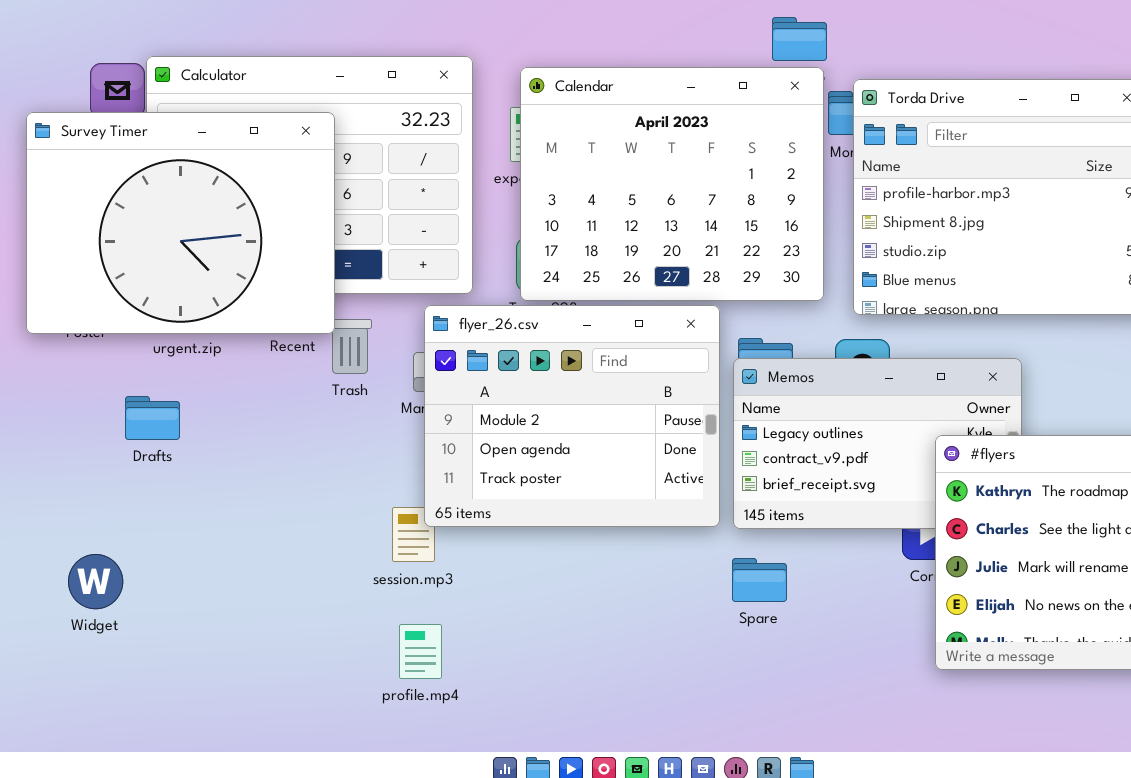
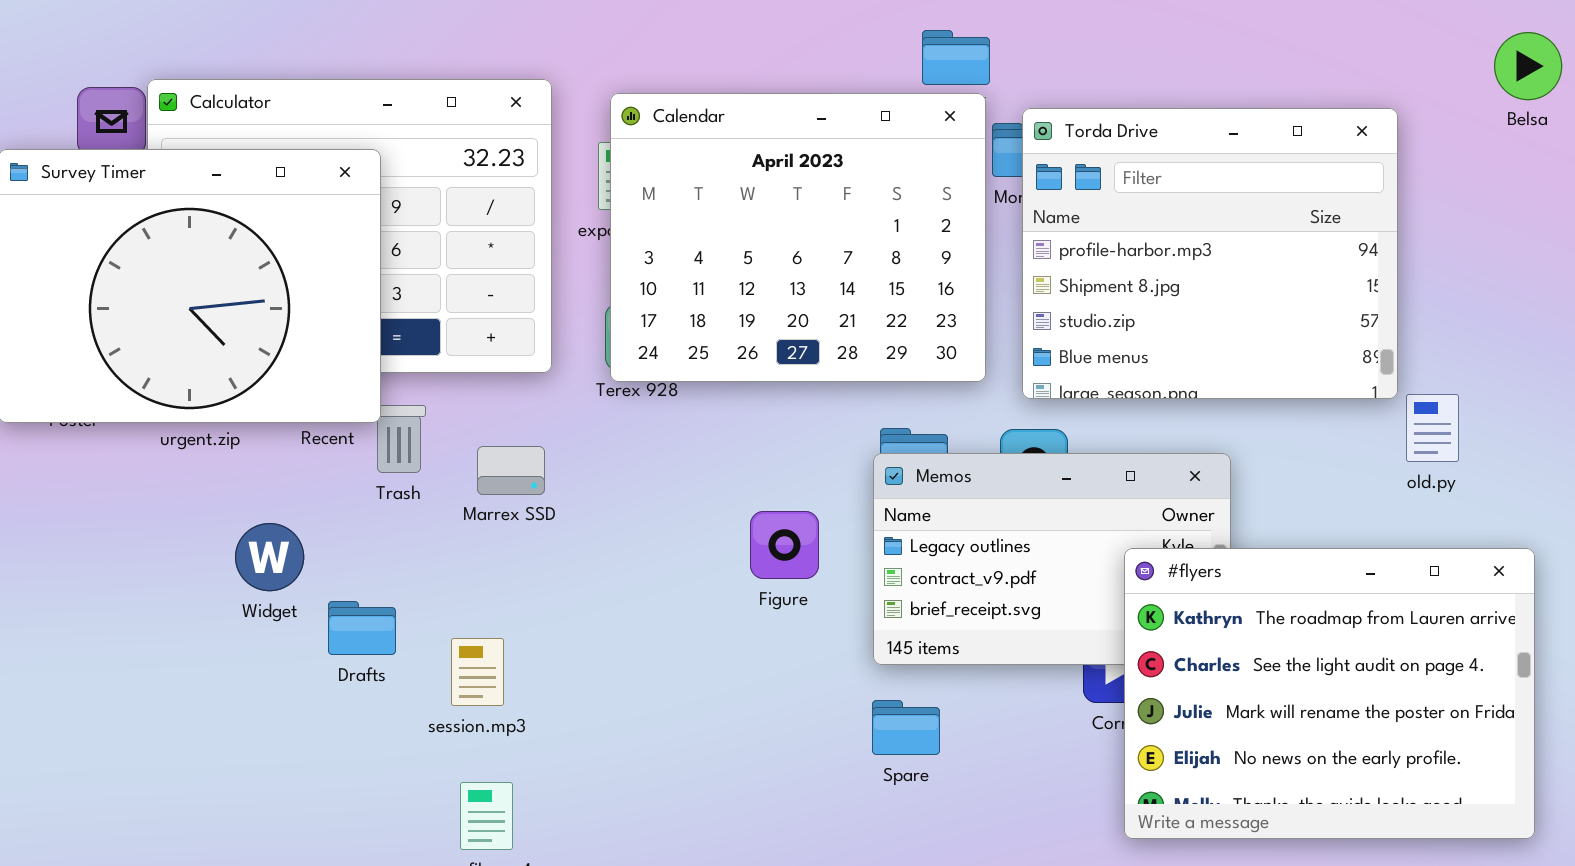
flyer_26.csv: [424,305,720,527] -> none, closed
Drafts: [125,396,180,440] -> [328,601,396,655], moved
Widget: [68,554,123,609] -> [235,523,304,591], moved

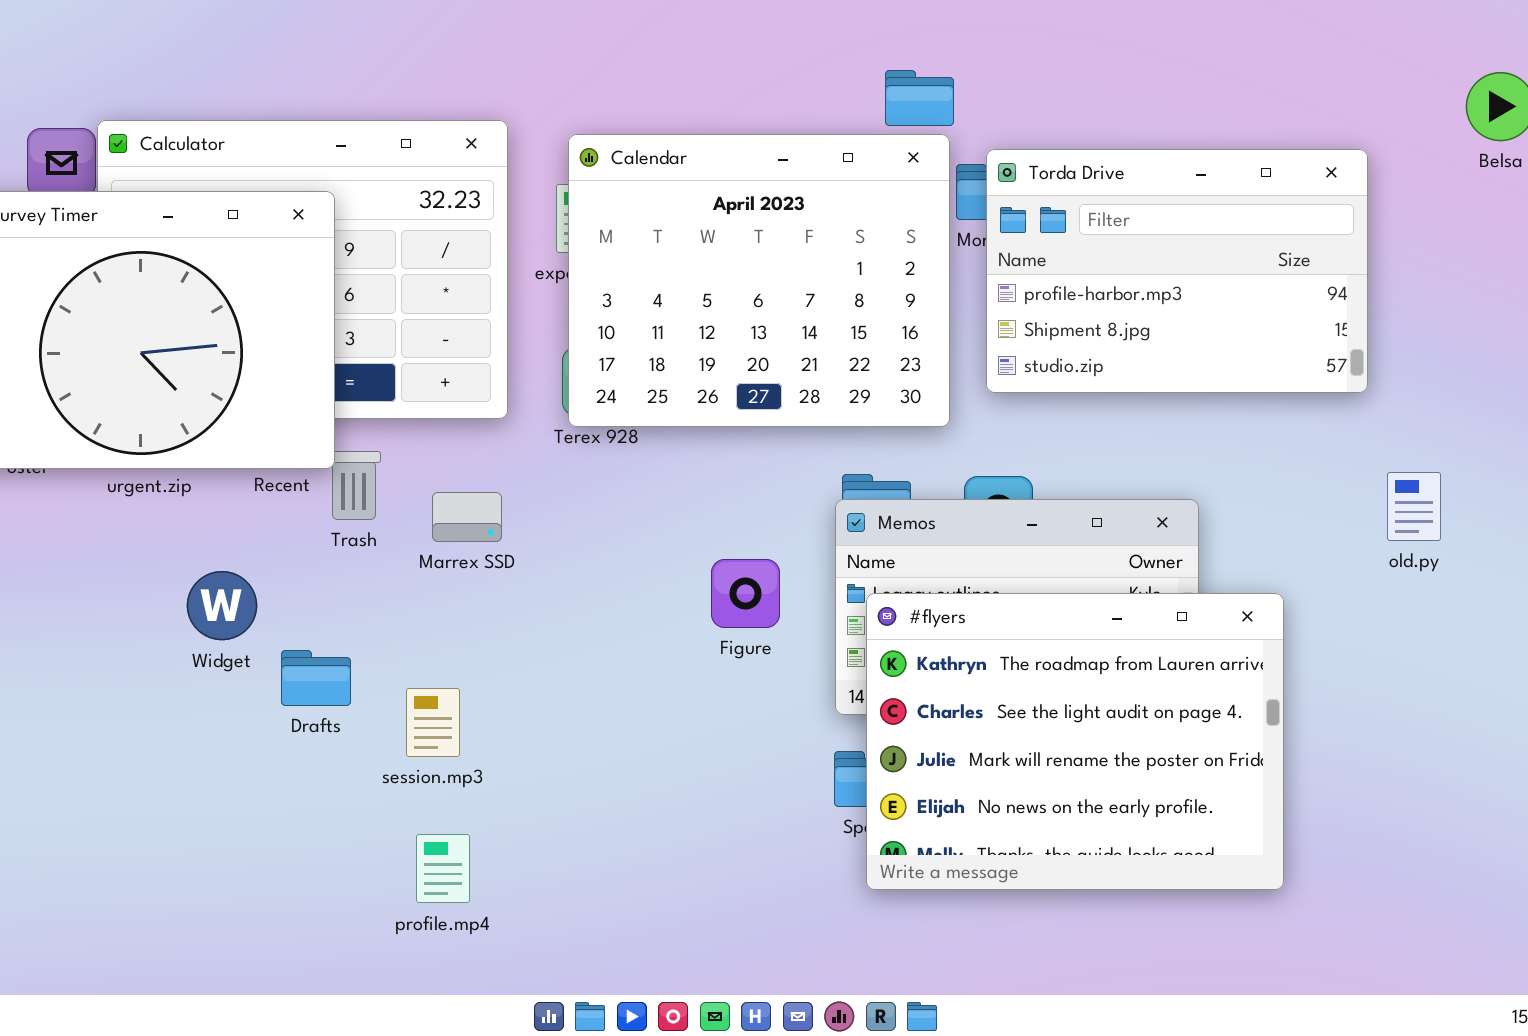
Torda Drive: [1022,108,1398,399] -> [986,149,1368,393], resized
old.py: [1406,394,1459,462] -> [1387,472,1441,541], moved
#flyers: [1124,548,1535,839] -> [866,593,1284,890], moved

